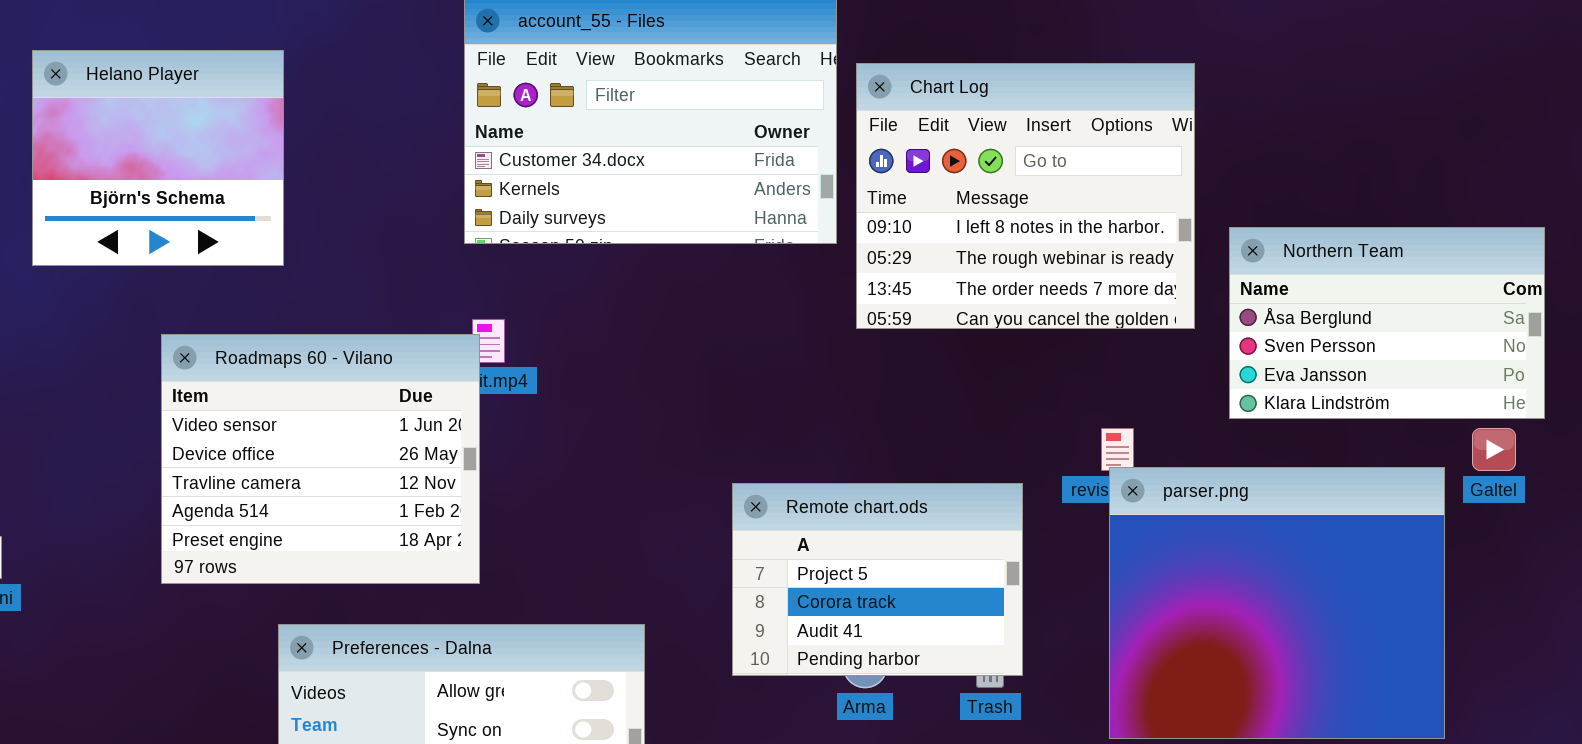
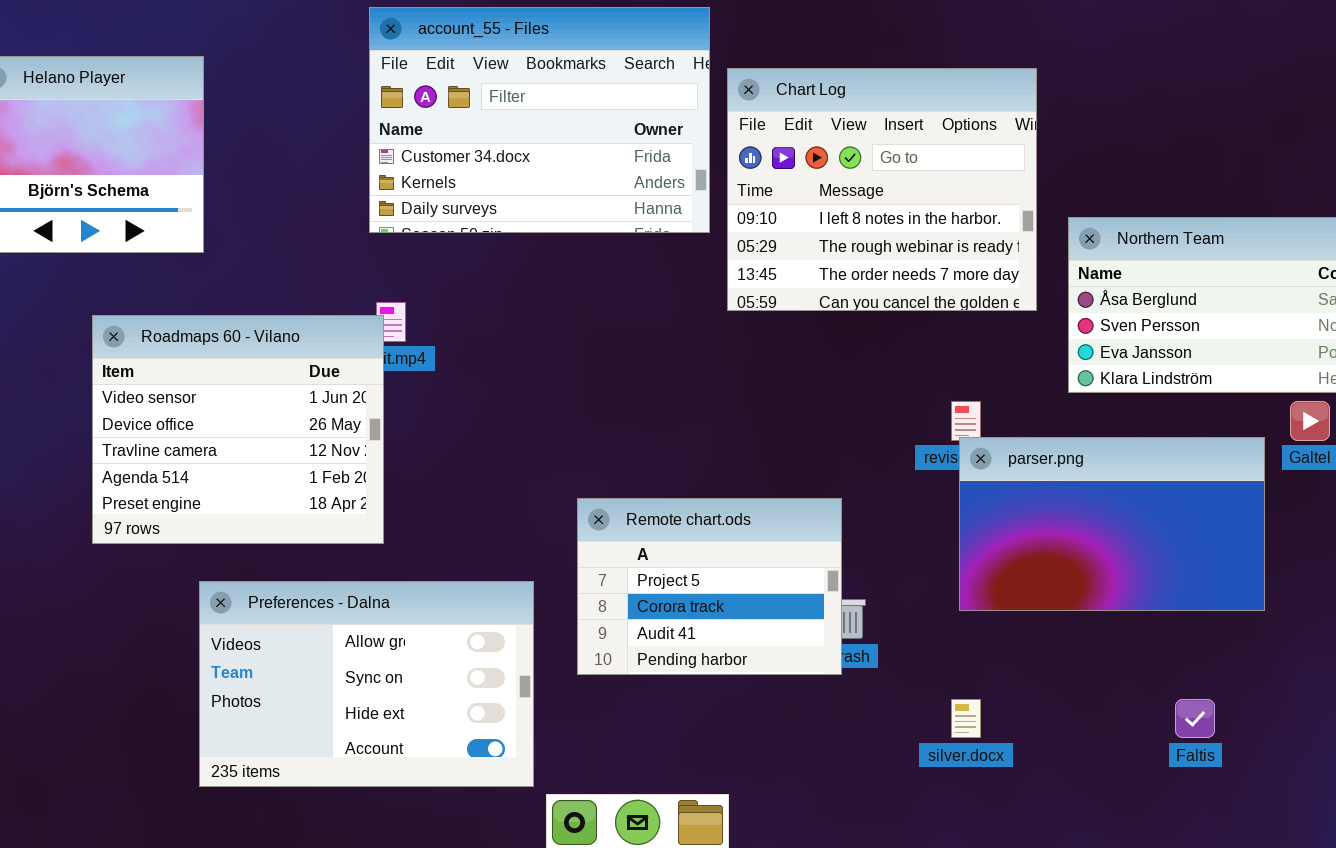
parser.png: [1109,467,1445,739] -> [959,437,1265,611], resized
Remote chart.ods: [732,483,1023,676] -> [577,498,842,675], moved

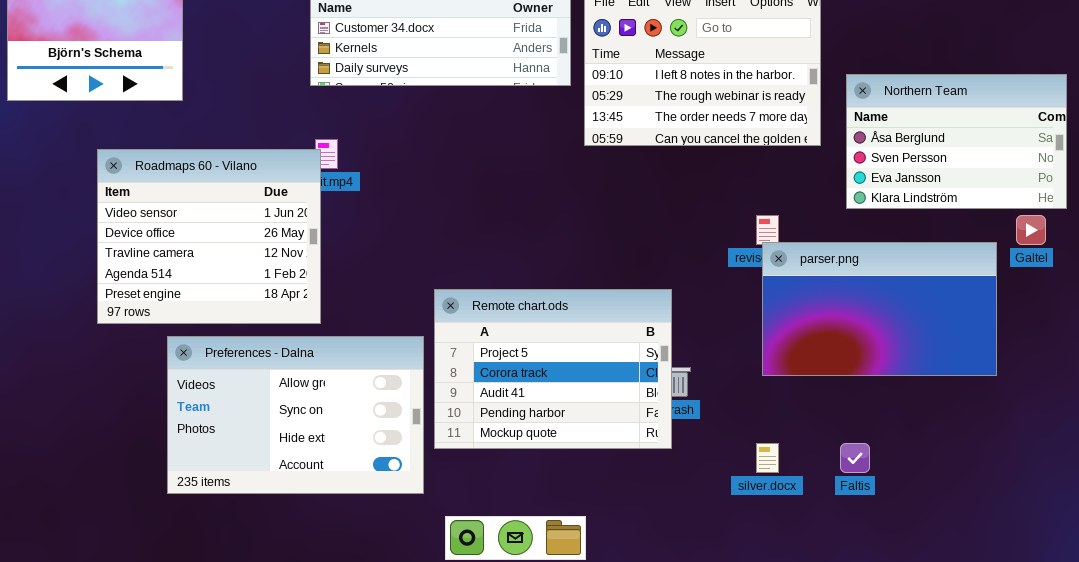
Remote chart.ods: [577,498,842,675] -> [434,289,672,449], resized
Preferences - Dalna: [199,581,534,787] -> [167,336,424,494], moved
Faltis: [1175,699,1215,738] -> [840,443,870,473], moved

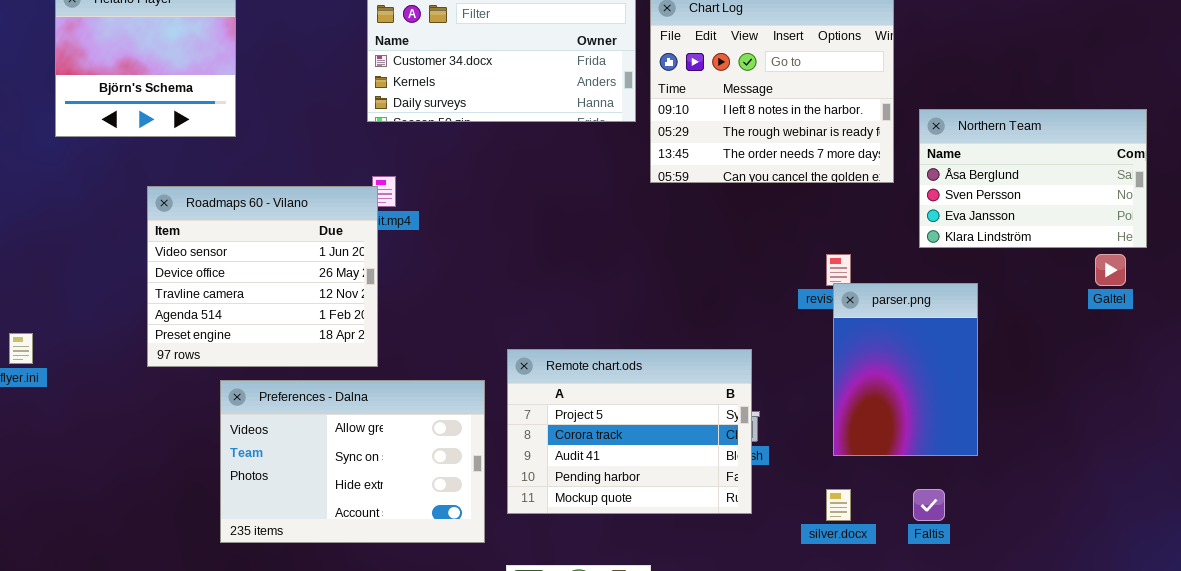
parser.png: [762,242,997,376] -> [833,283,978,456], resized
Remote chart.ods: [434,289,672,449] -> [507,349,752,514], moved

